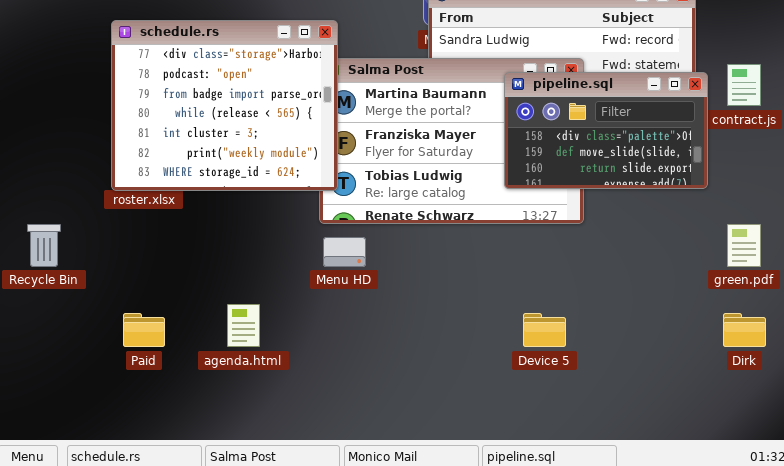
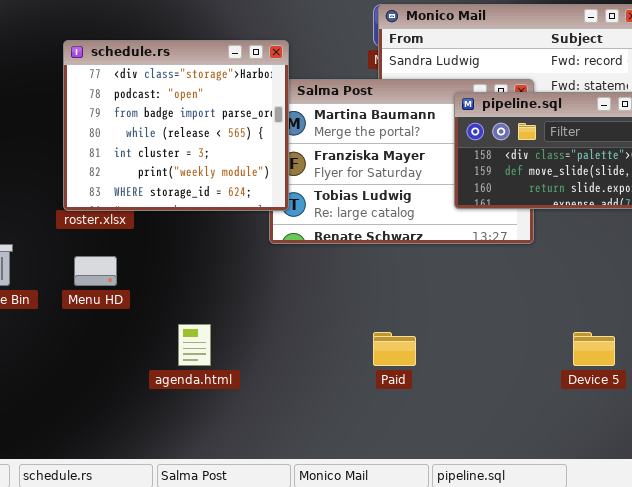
Menu HD: [323,237,366,267] -> [74,256,117,286], moved
Paid: [123,313,165,347] -> [373,332,416,366], moved
Device 5: [523,313,566,347] -> [573,332,615,366], moved

